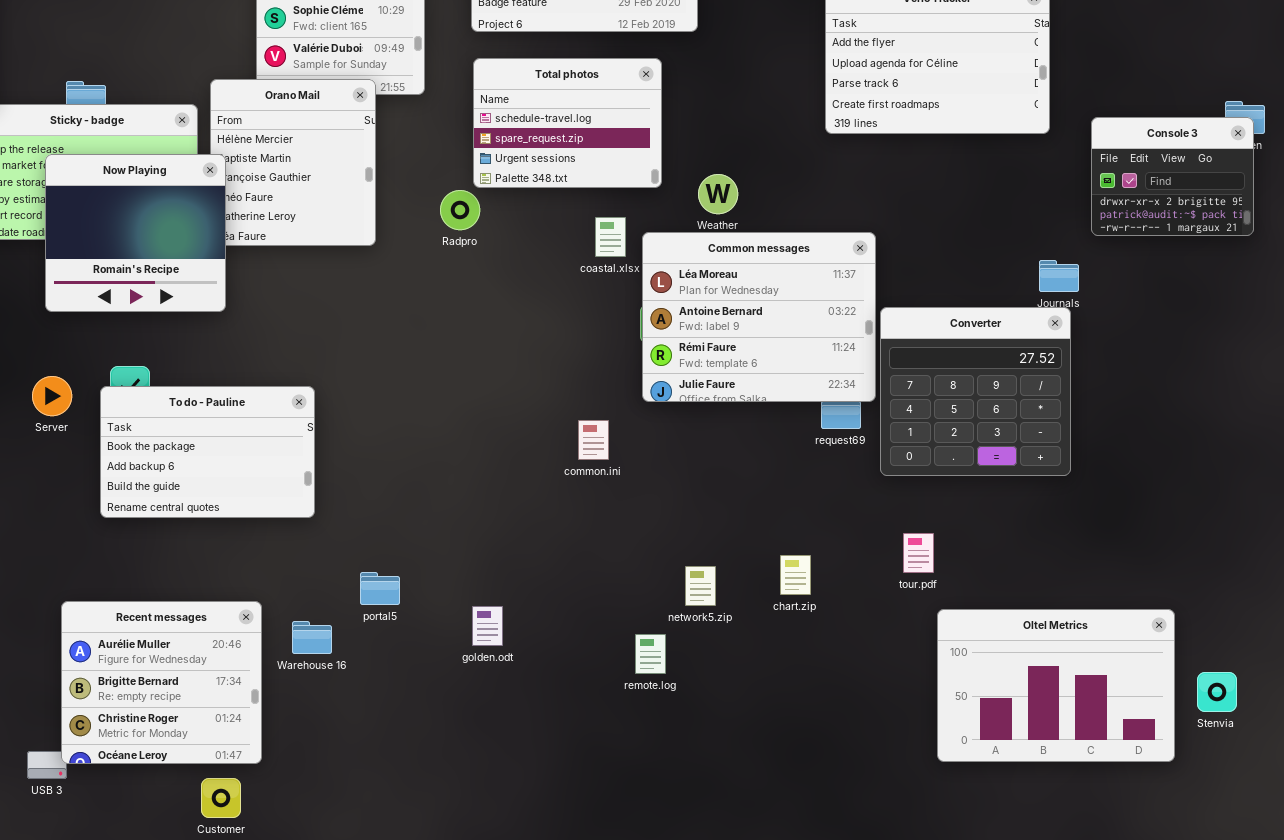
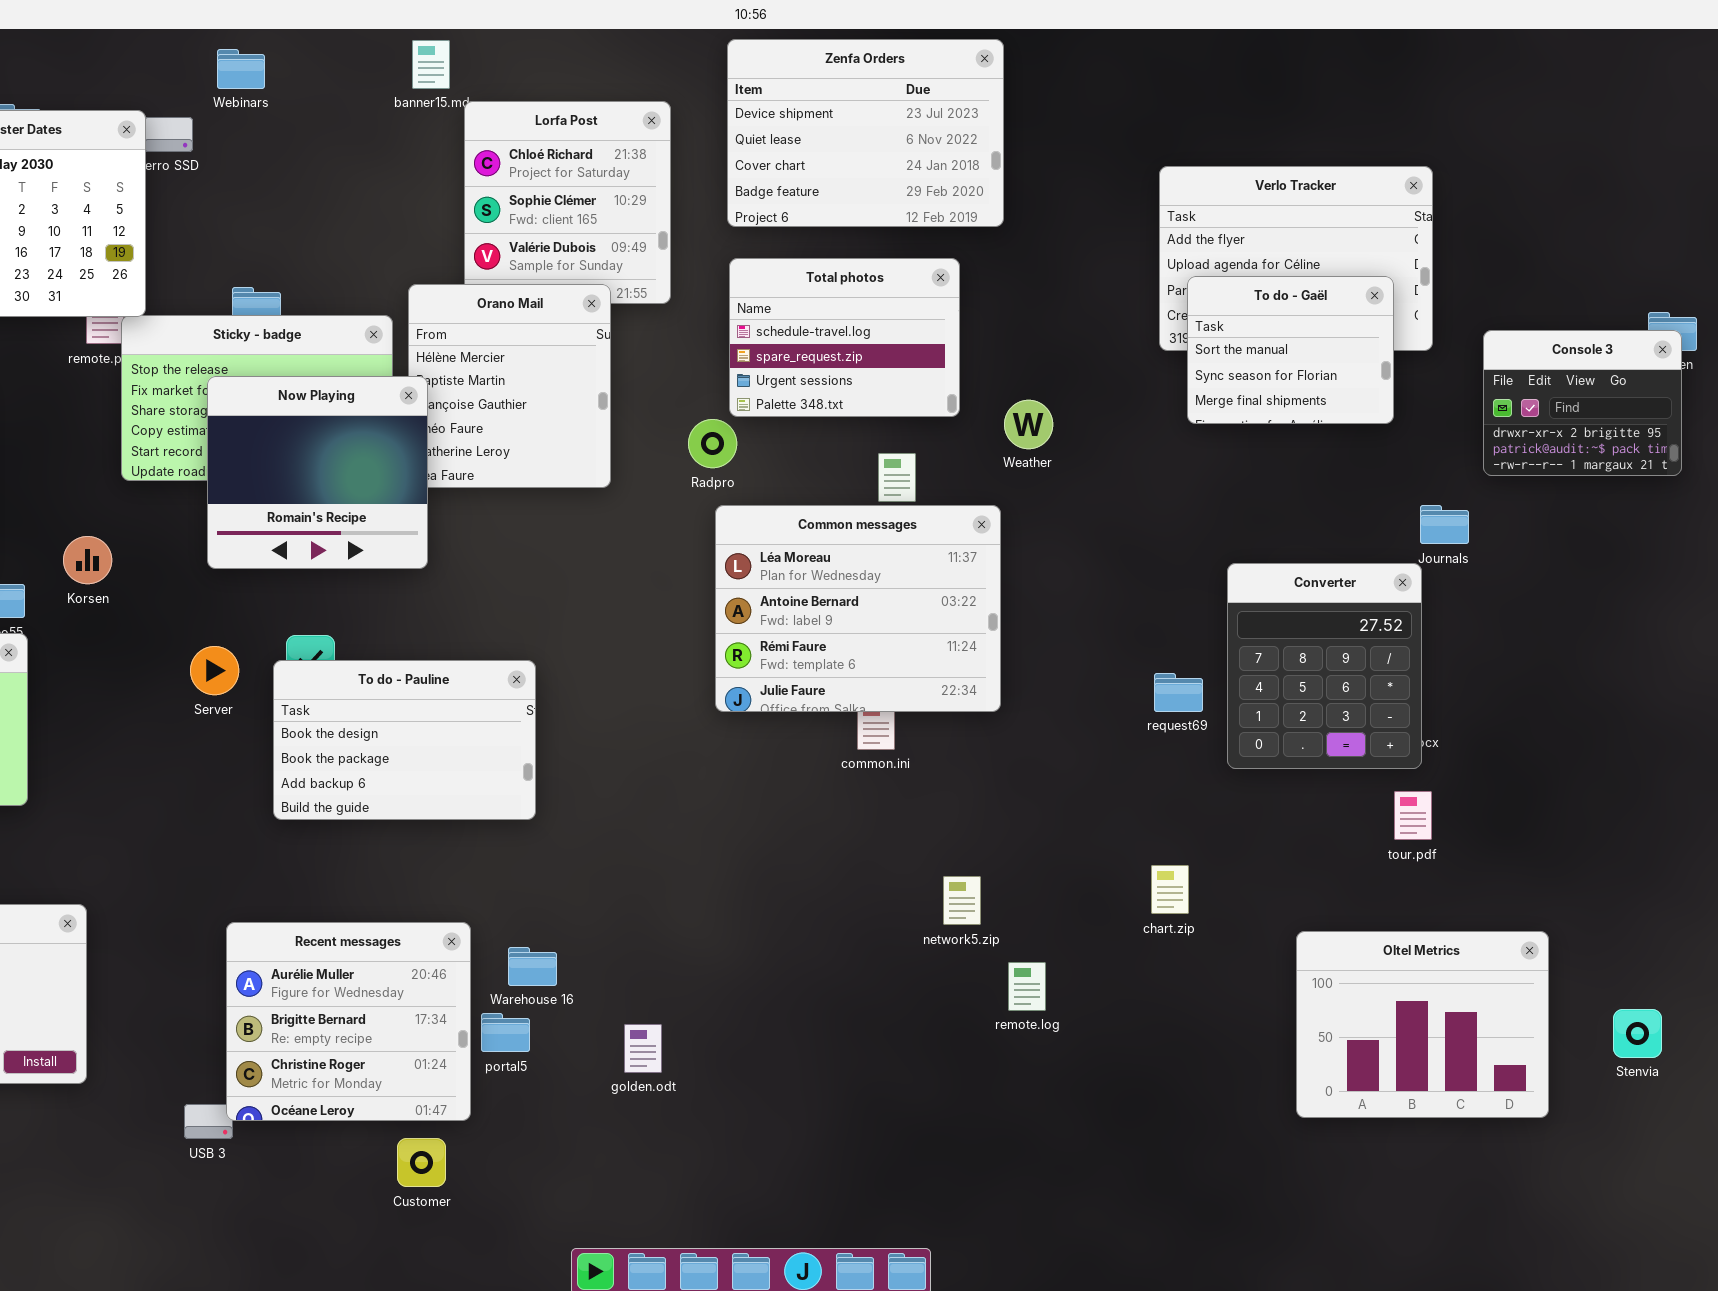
To do - Gaël: none -> [1187,276,1394,424], opened
Common messages: [642,232,876,402] -> [715,505,1001,712], moved
Converter: [880,307,1071,476] -> [1227,563,1422,769], resized
To do - Pauline: [100,386,315,518] -> [273,660,536,820], scrolled up 1 row
tour.pdf: [903,533,934,573] -> [1394,791,1432,840], moved
chart.zip: [780,555,811,595] -> [1151,865,1189,914], moved
network5.zip: [685,566,716,606] -> [943,876,981,925], moved
portal5: [360,572,400,605] -> [481,1013,530,1052], moved
golden.odt: [472,606,503,646] -> [624,1024,662,1073], moved
Oltel Metrics: [937,609,1175,762] -> [1296,931,1549,1118], resized
remote.log: [635,634,666,674] -> [1008,962,1046,1011], moved

